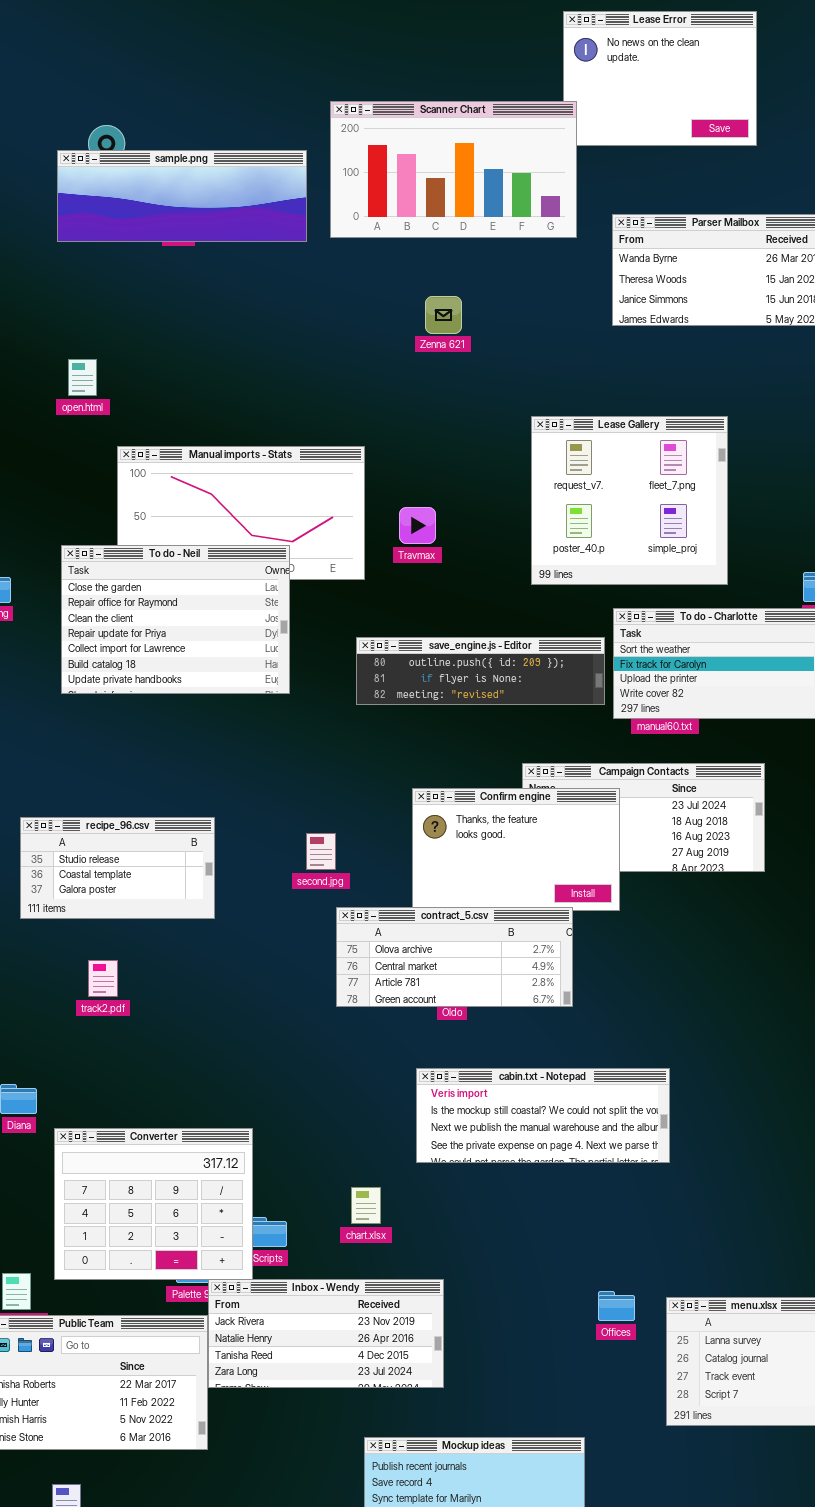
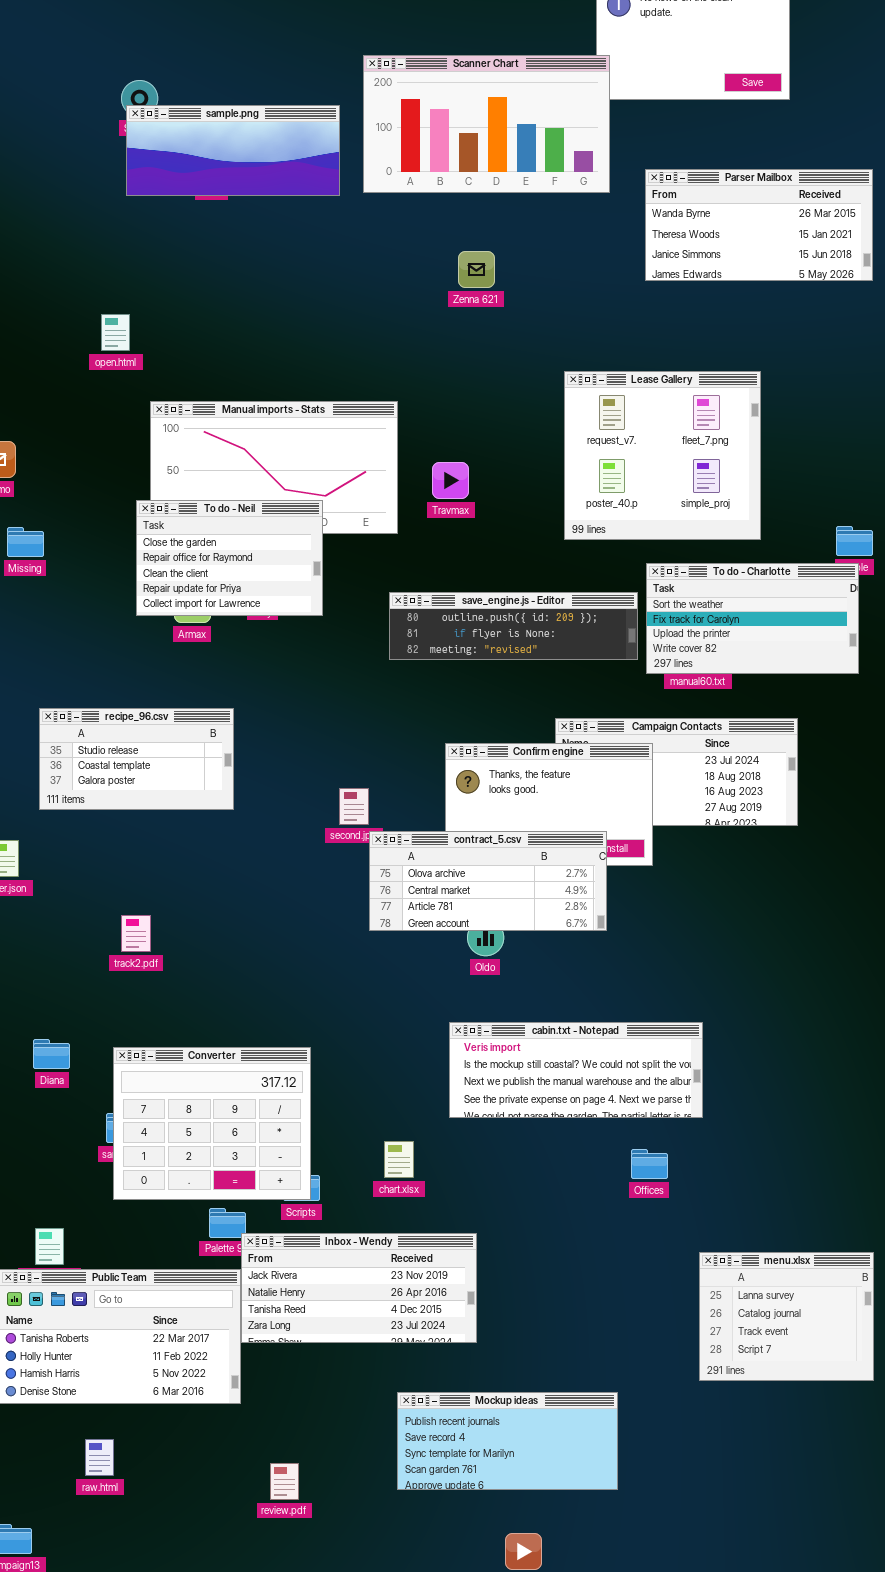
sample.png: [57,150,307,242] -> [126,105,340,196], resized
To do - Neil: [61,545,290,694] -> [136,500,323,616], resized
recipe_96.csv: [20,817,215,919] -> [39,708,234,810], moved
contract_5.csv: [336,907,573,1007] -> [369,831,607,931], moved
Converter: [54,1128,253,1280] -> [113,1047,311,1200], moved
Offices: [598,1291,635,1321] -> [631,1149,668,1179], moved

